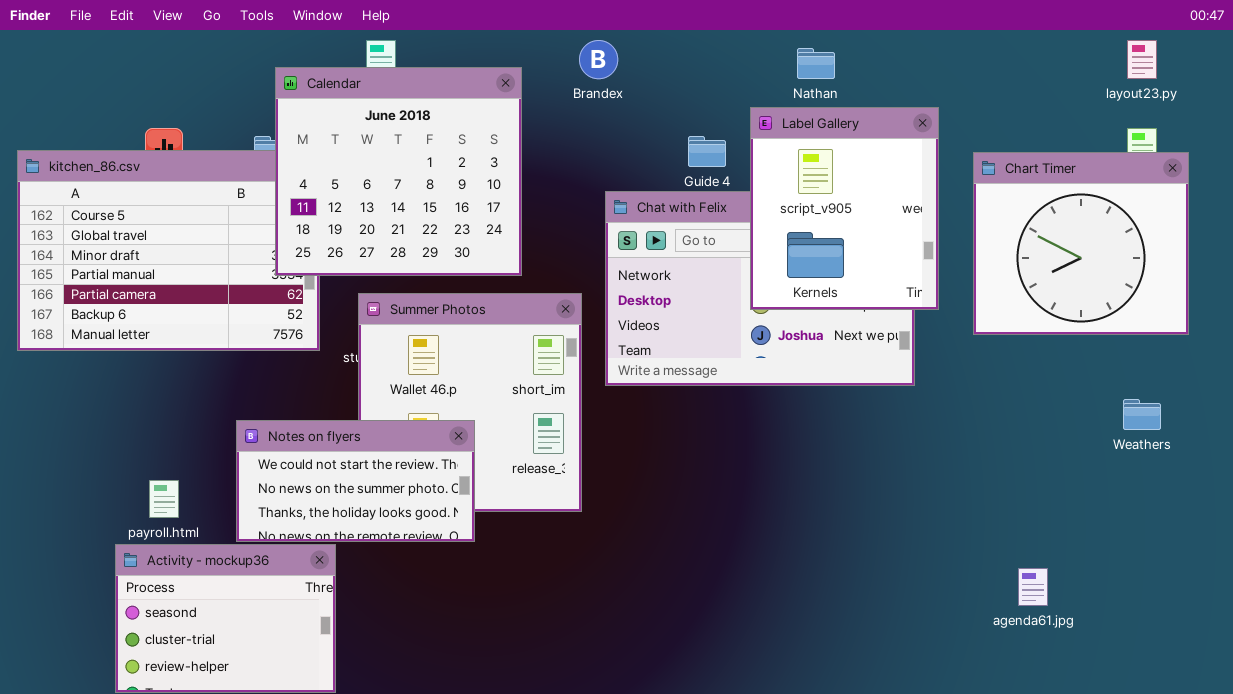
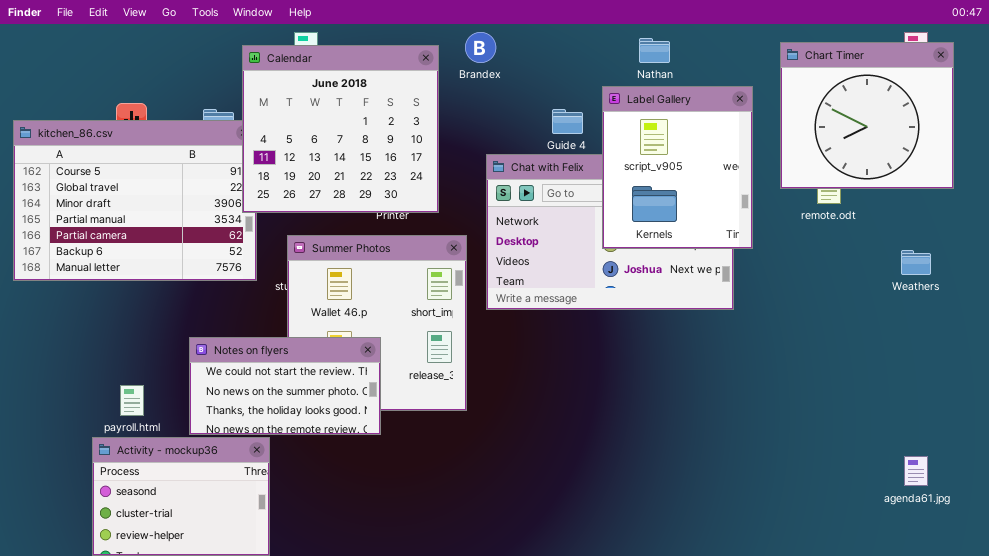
Calendar: [275,67,522,276] -> [242,45,439,213], moved
Chart Timer: [973,152,1189,335] -> [780,42,954,189], moved
Weathers: [1123,399,1161,430] -> [901,250,931,275], moved
agenda61.jpg: [1018,568,1048,606] -> [904,456,928,486], moved

